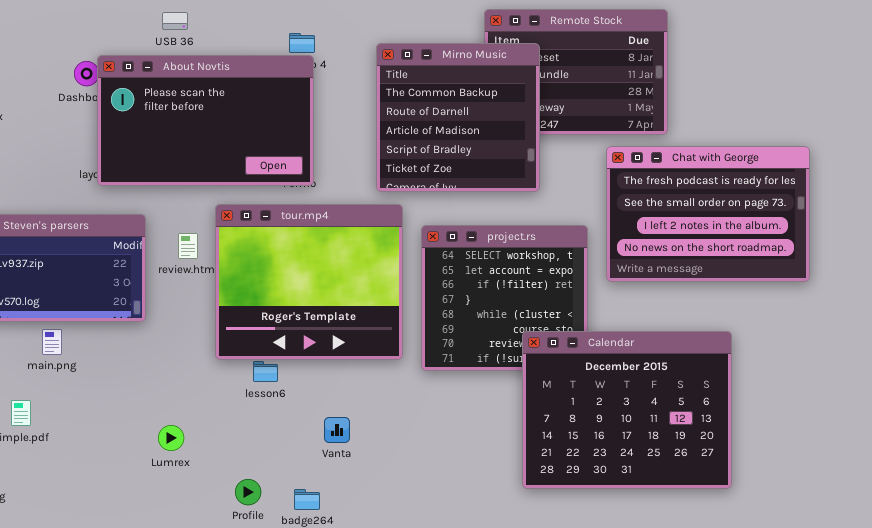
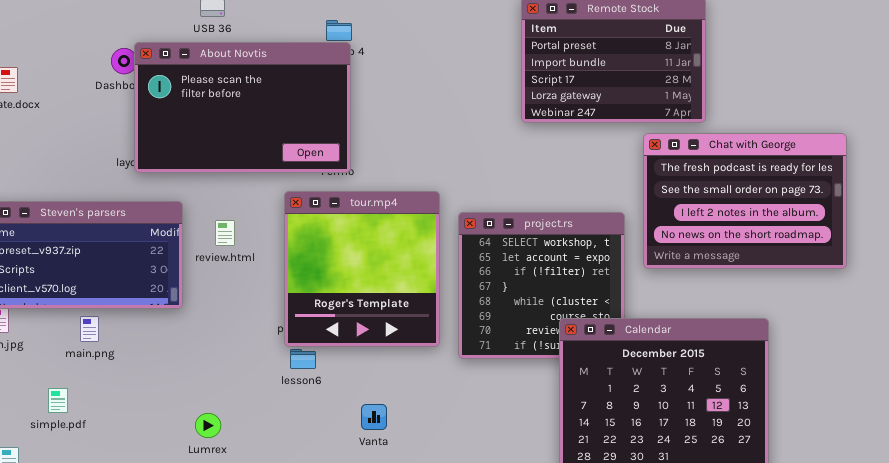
Mirno Music: [376,43,540,192] -> none, closed
tour.mp4: [215,204,403,360] -> [284,191,440,347], resized

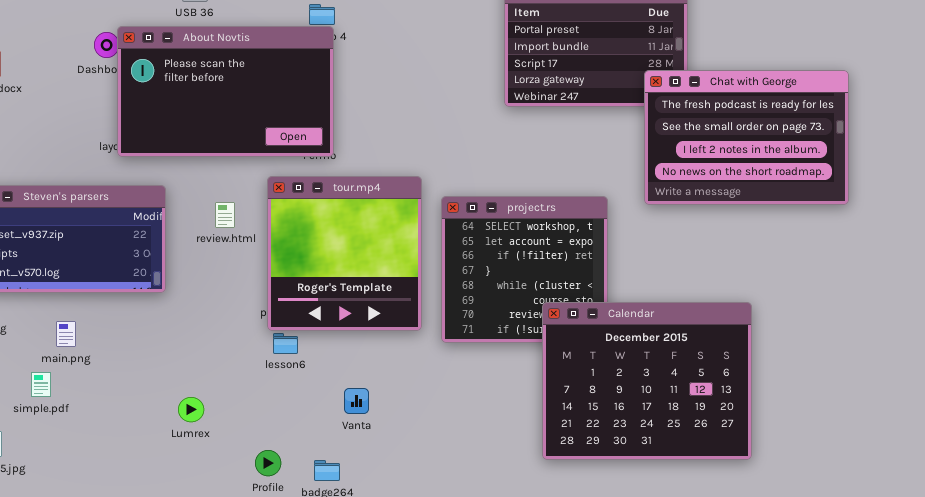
Chat with George: [643,133,847,269] -> [644,70,849,205], moved
review.html: [215,220,235,246] -> [215,202,235,228], moved
main.png: [80,316,99,342] -> [56,321,76,347], moved

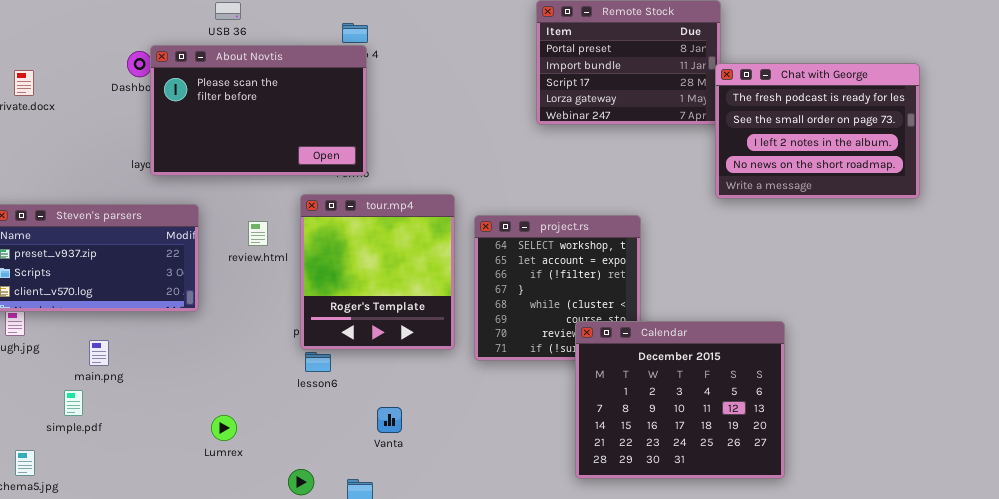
Chat with George: [644,70,849,205] -> [715,63,920,199], moved

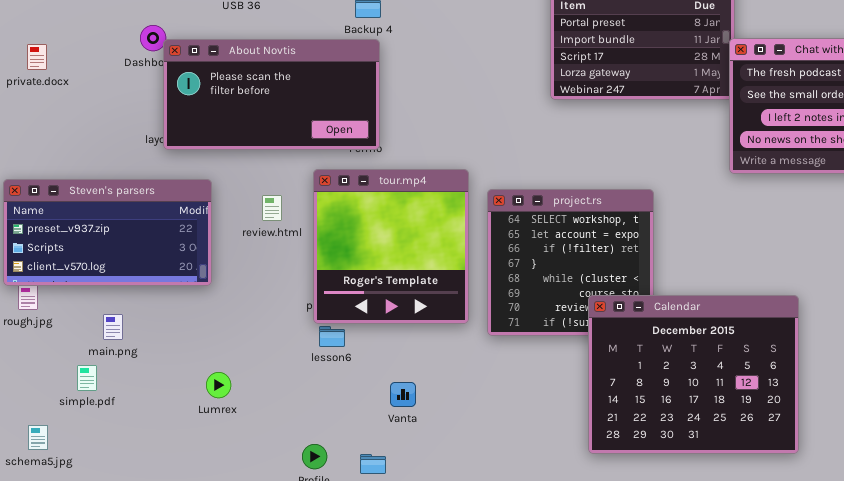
About Novtis: [150,45,367,176] -> [163,39,380,150], resized
Lumrex: [211,415,237,441] -> [206,372,231,398], moved

